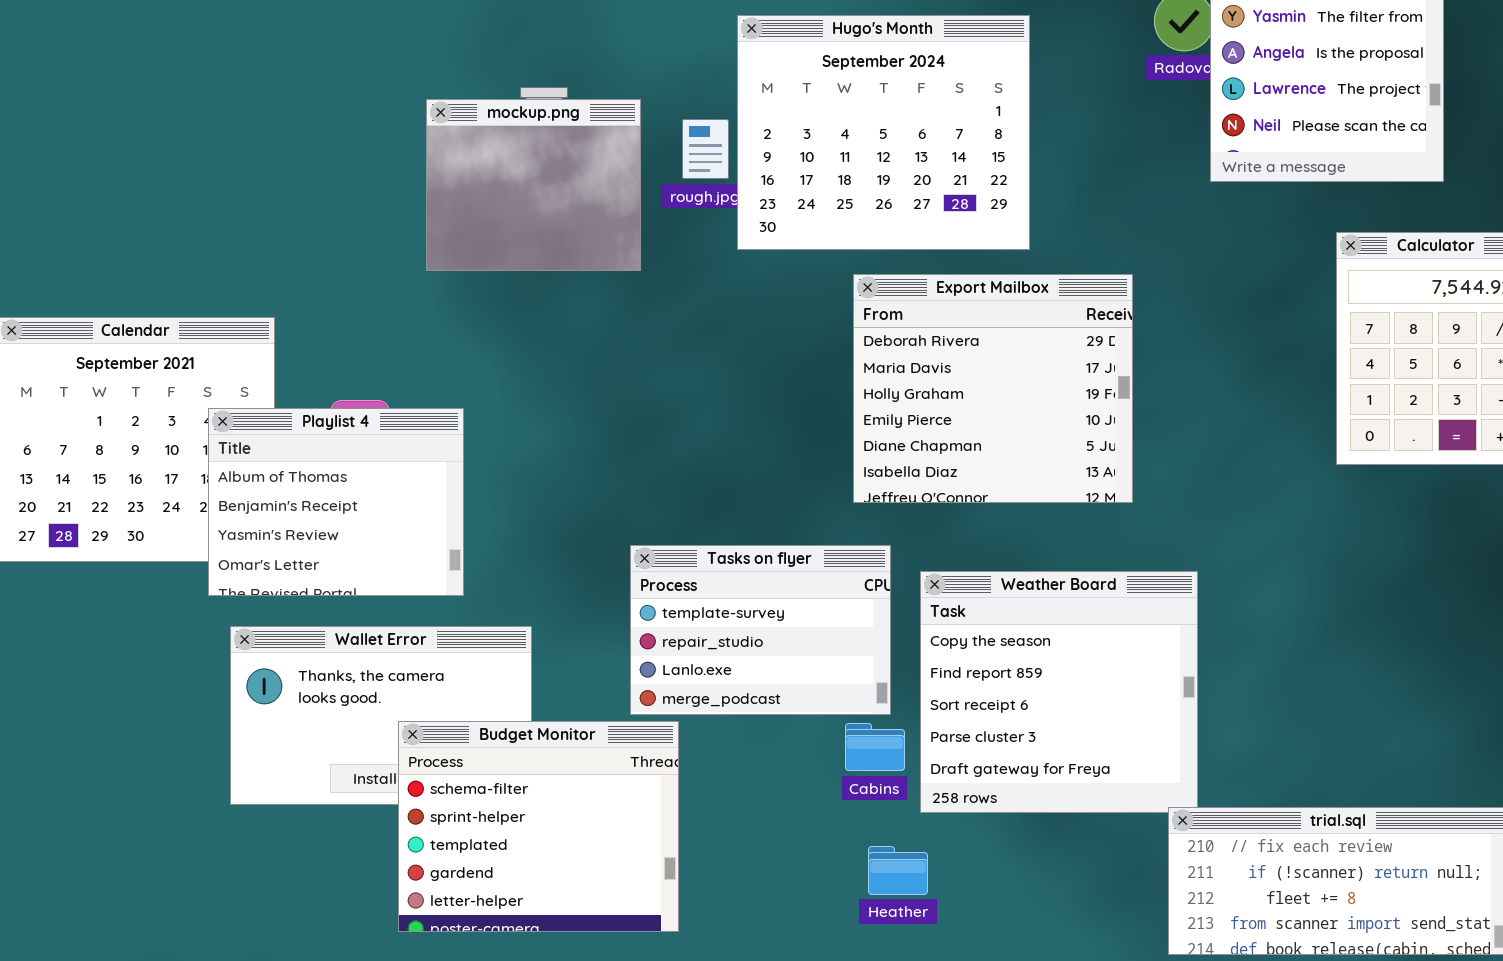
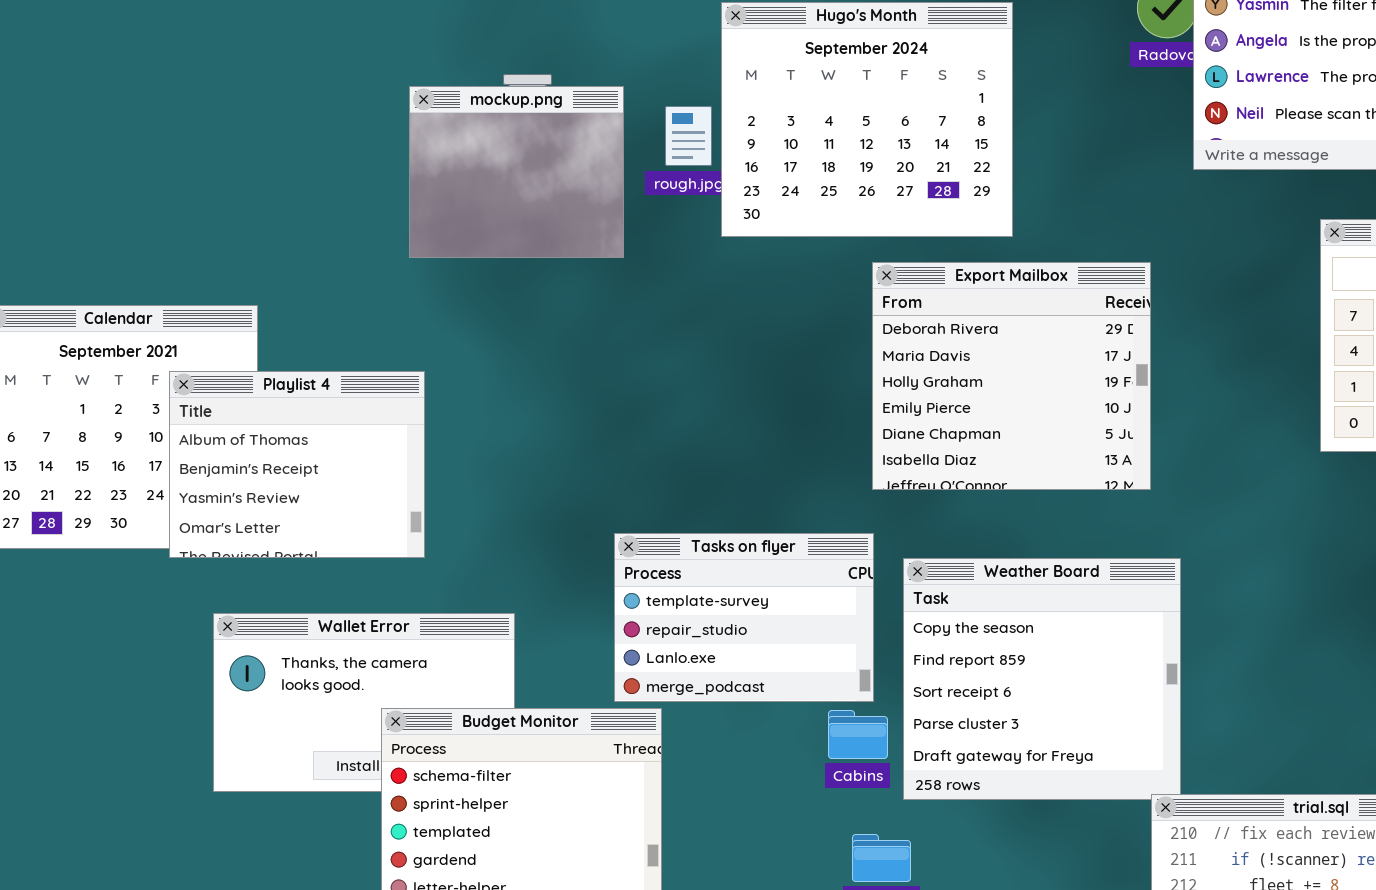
Export Mailbox: [853,274,1133,503] -> [872,262,1151,490], moved
Playlist 4: [208,408,464,596] -> [169,371,425,558], moved

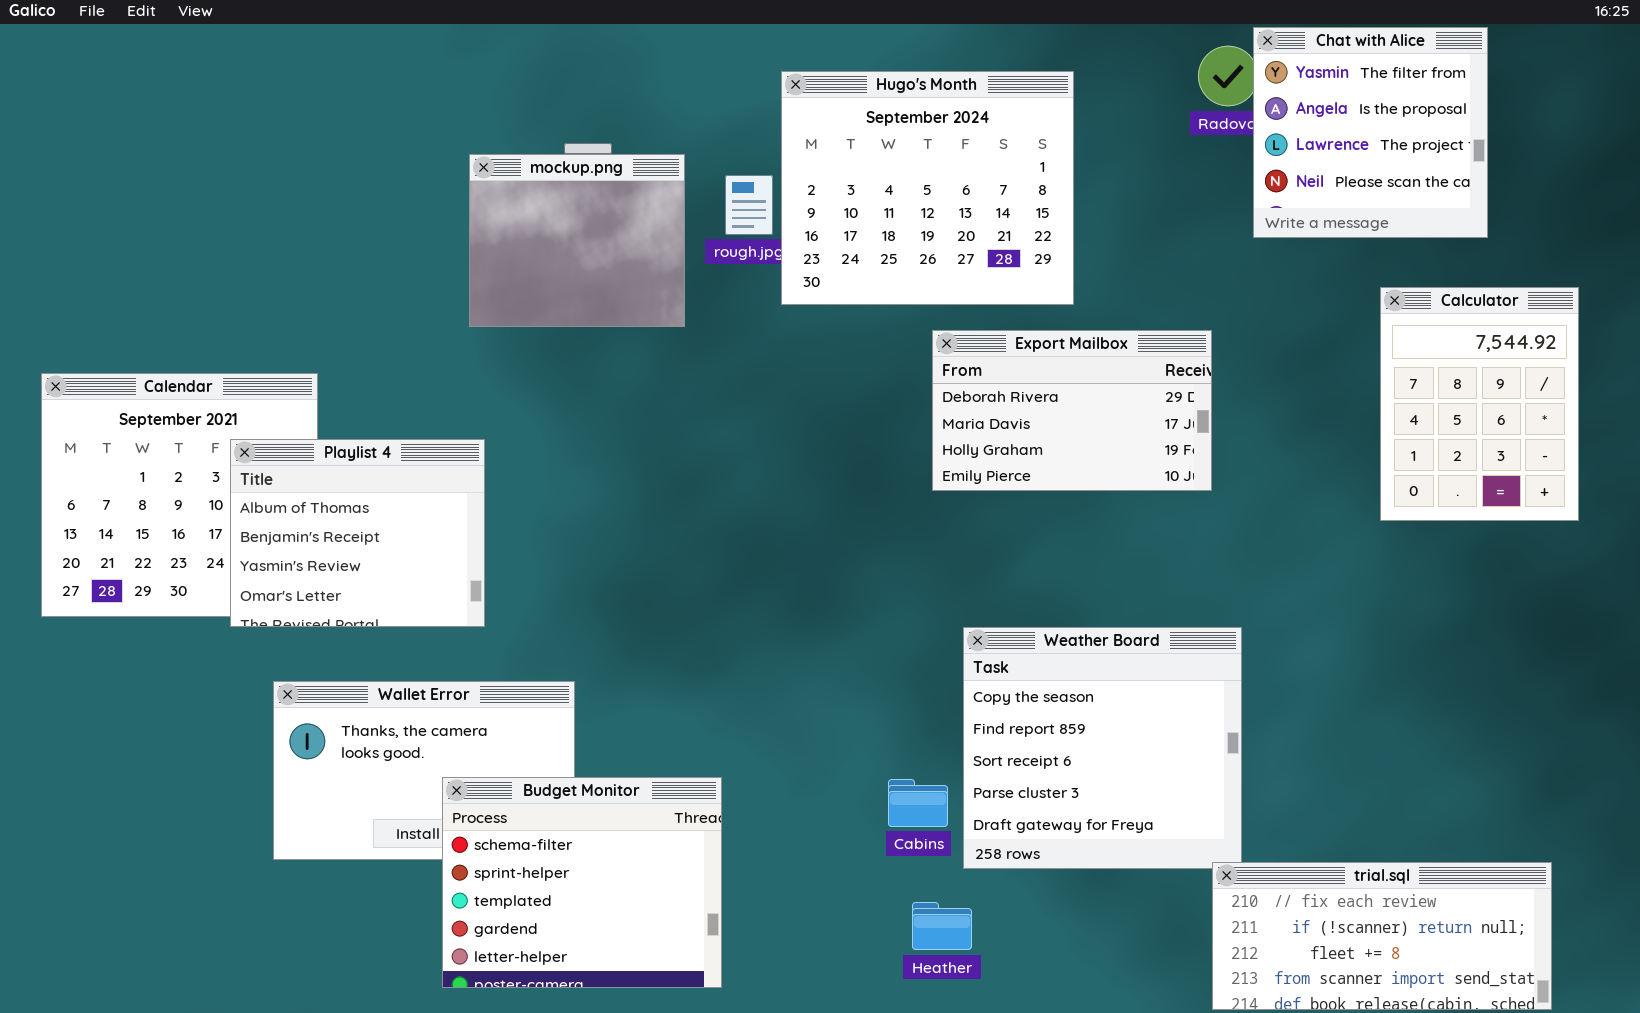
Export Mailbox: [872,262,1151,490] -> [932,330,1212,491], resized
Tasks on flyer: [614,533,874,702] -> none, closed

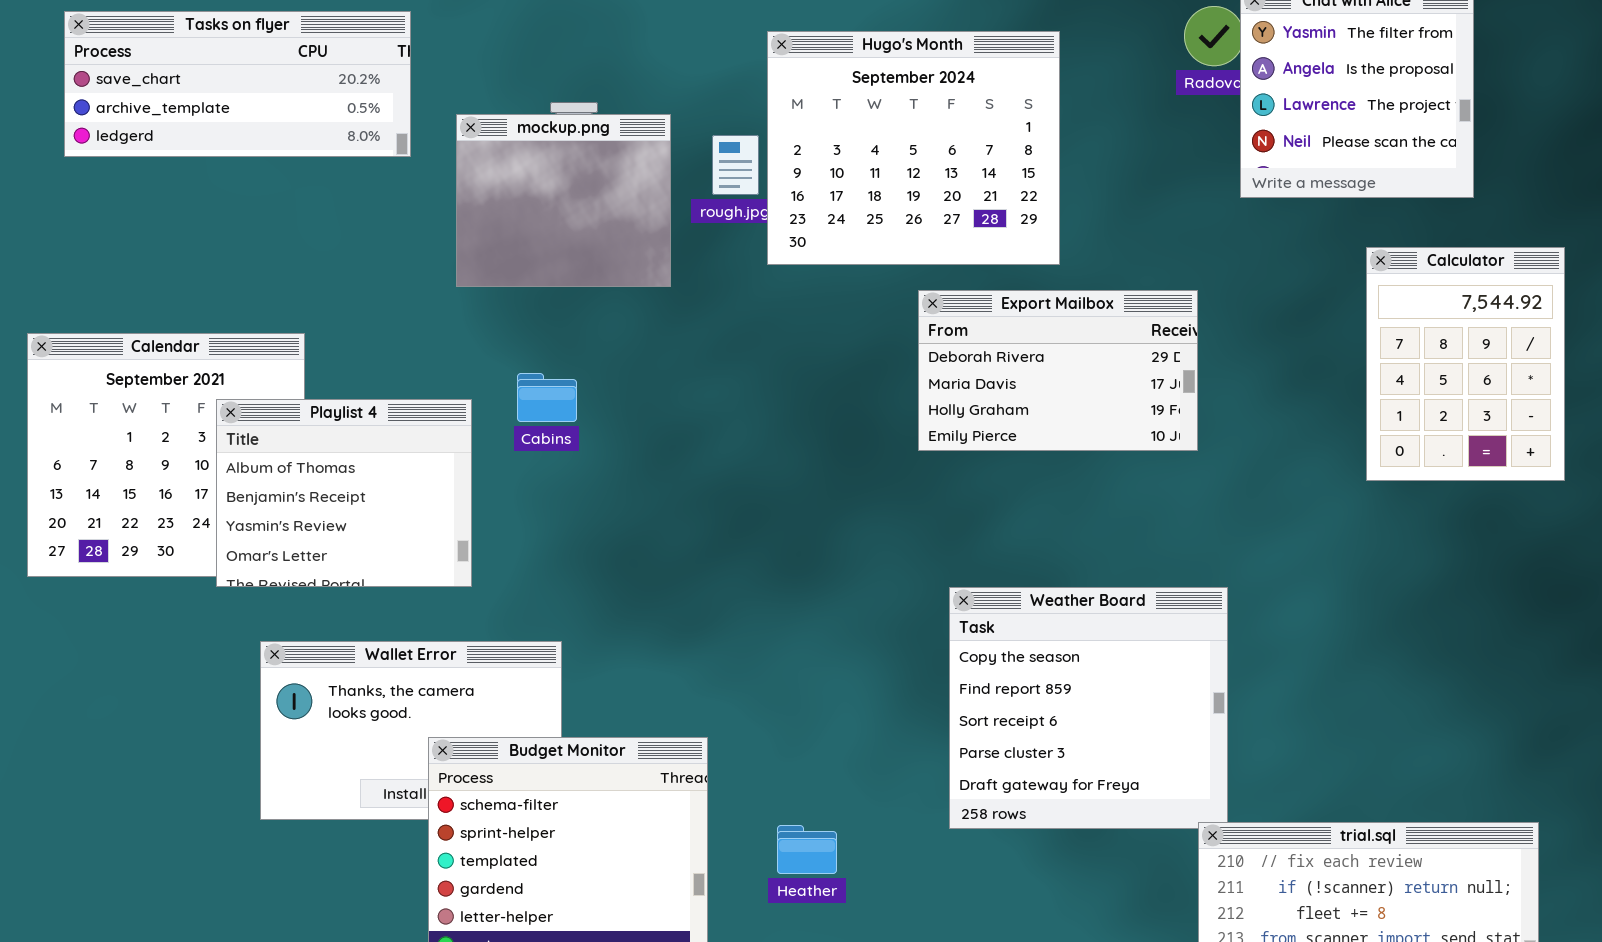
Tasks on flyer: none -> [64,11,411,157], opened
Cabins: [888,779,948,827] -> [517,373,577,422], moved
Heather: [912,902,972,950] -> [777,825,837,874], moved

